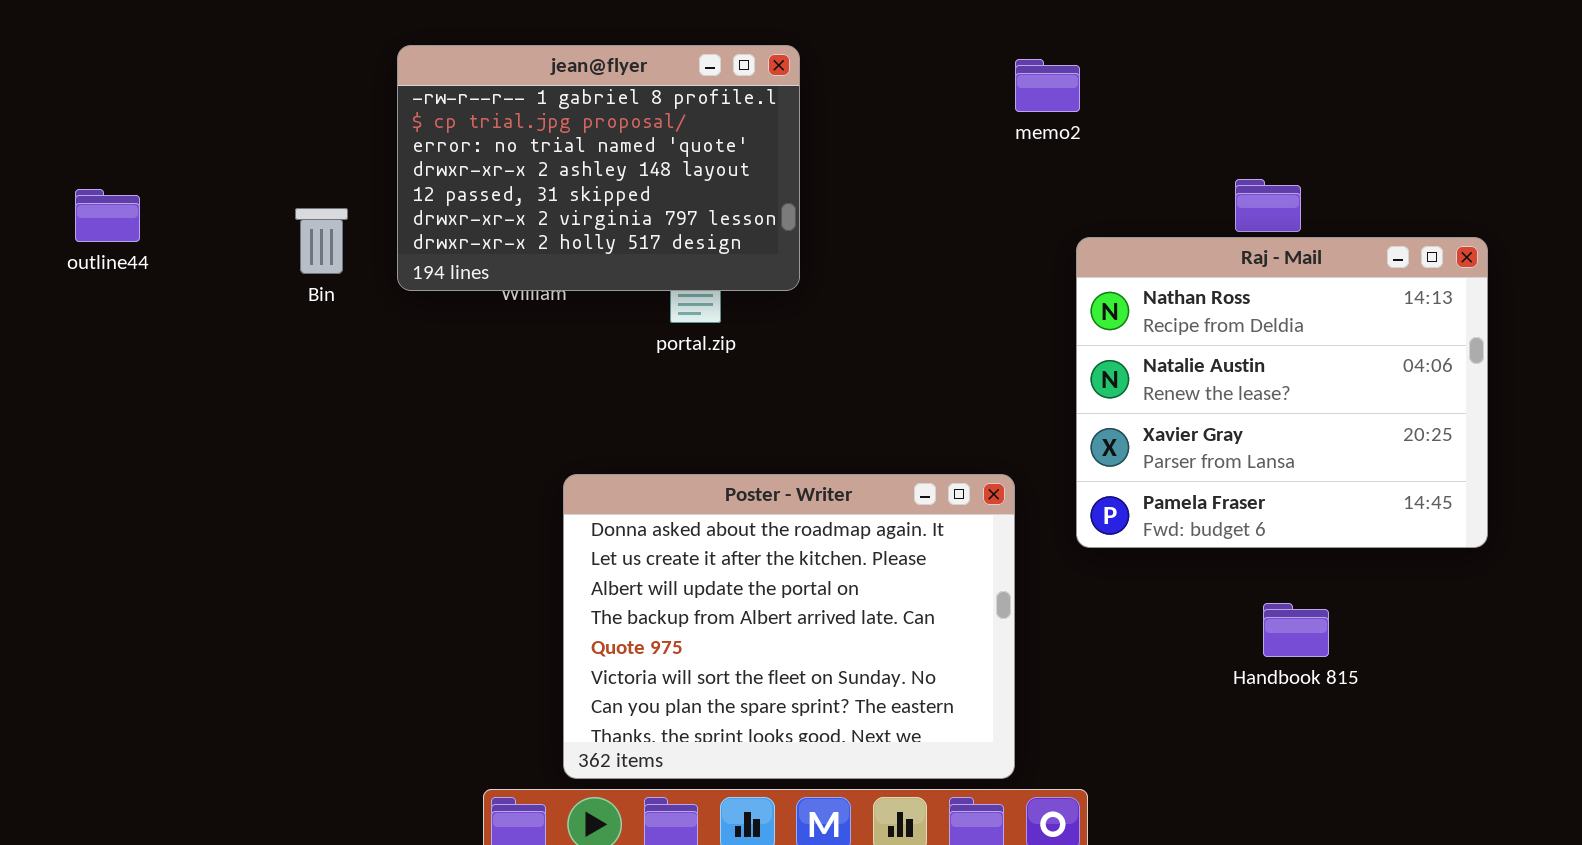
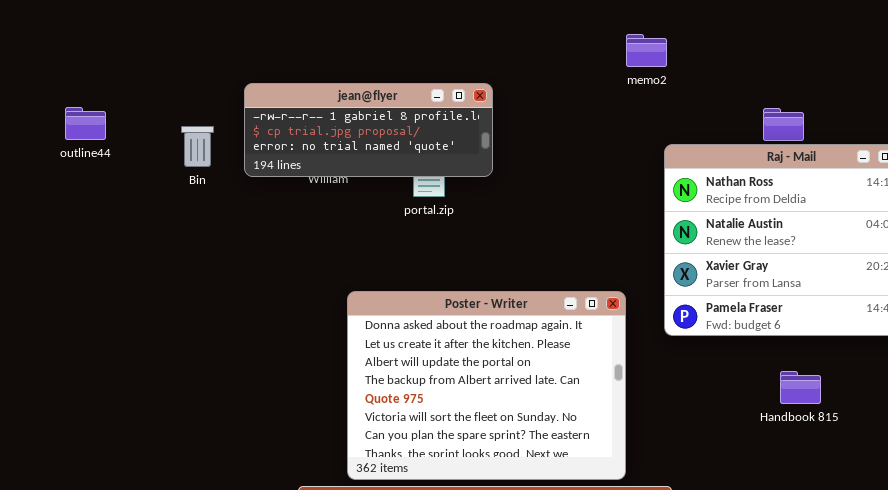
jean@flyer: [397,45,800,291] -> [244,83,493,177], resized
outline44: [75,189,140,242] -> [65,107,106,140], moved

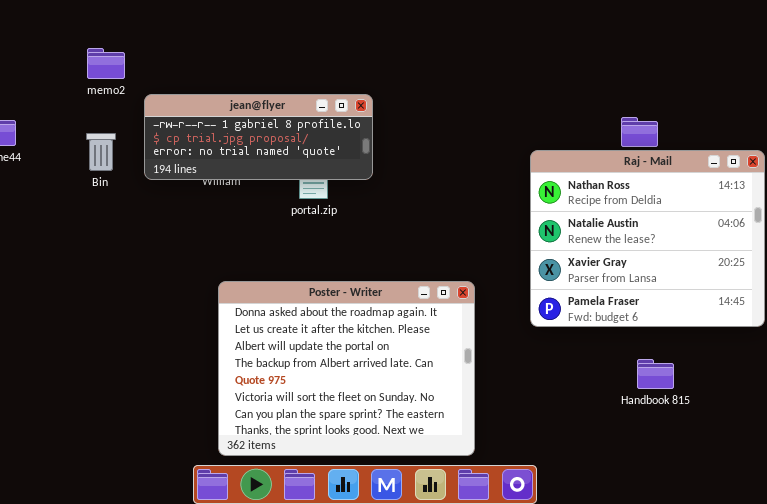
memo2: [626,34,667,67] -> [87,48,125,79], moved
Poster - Writer: [347,291,626,480] -> [218,281,475,456], moved

